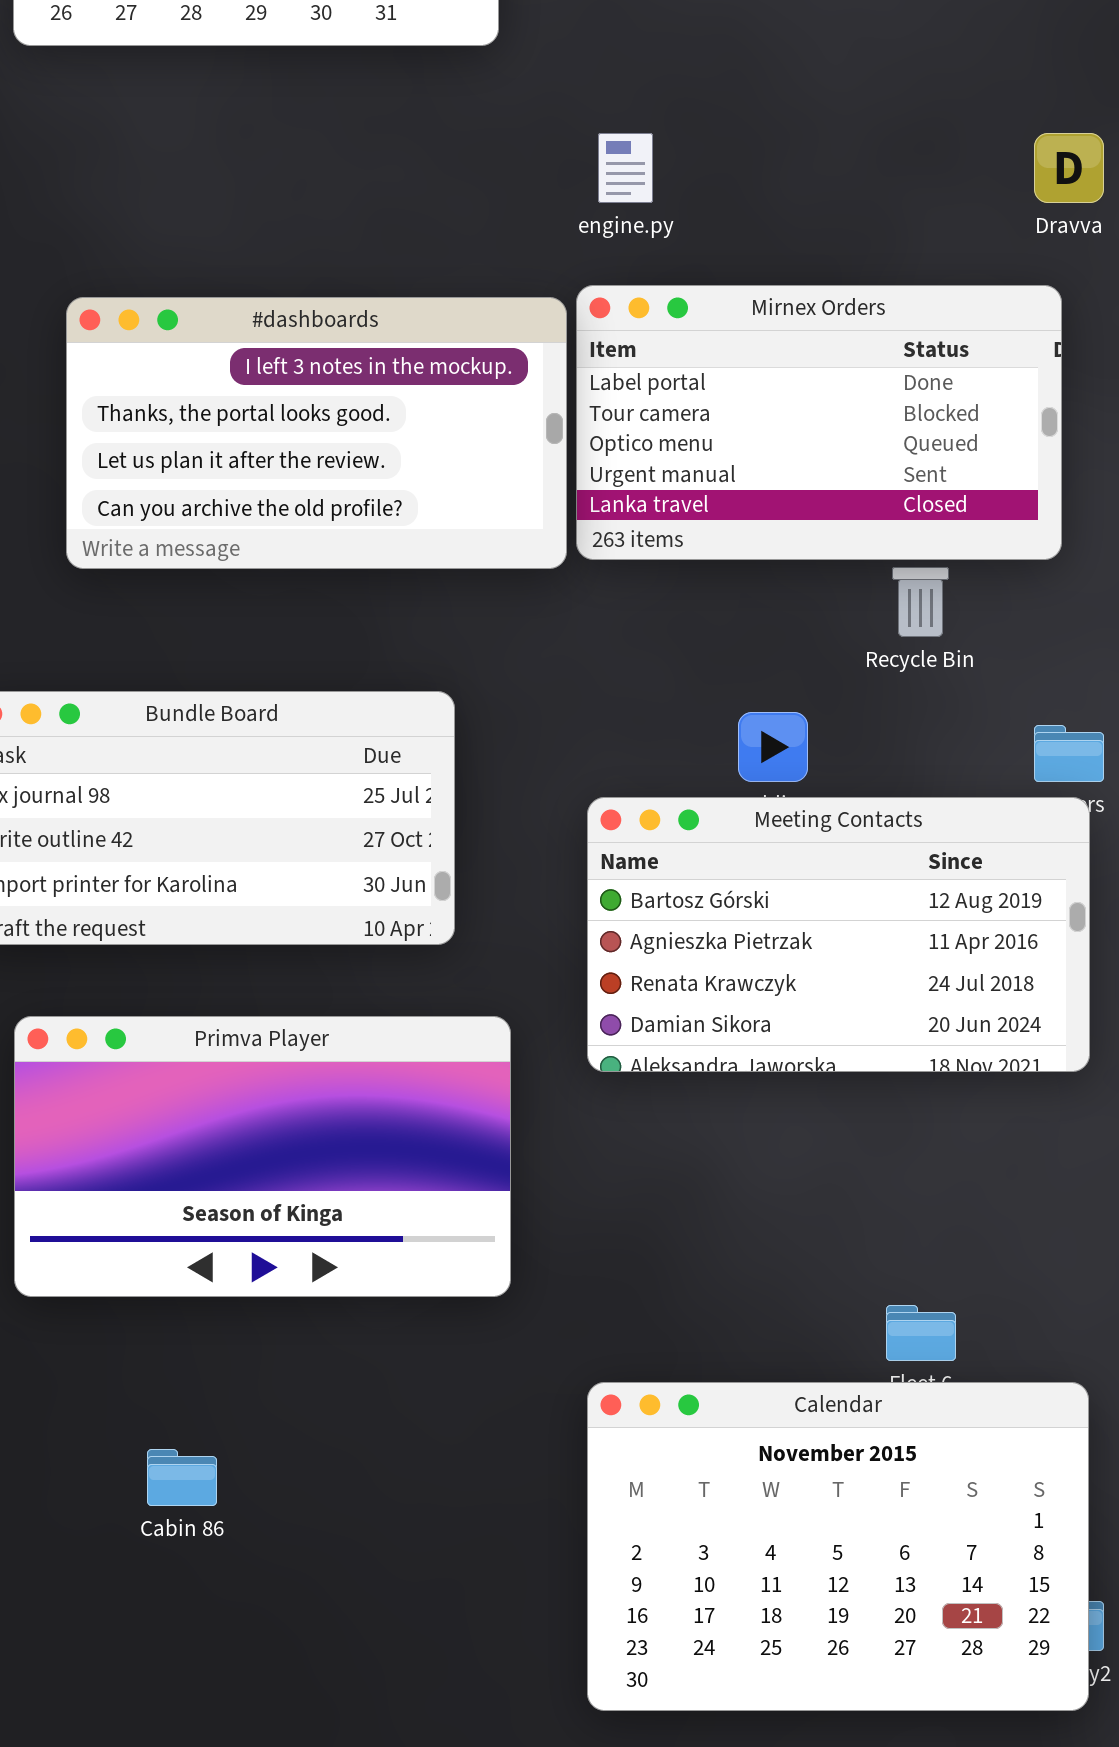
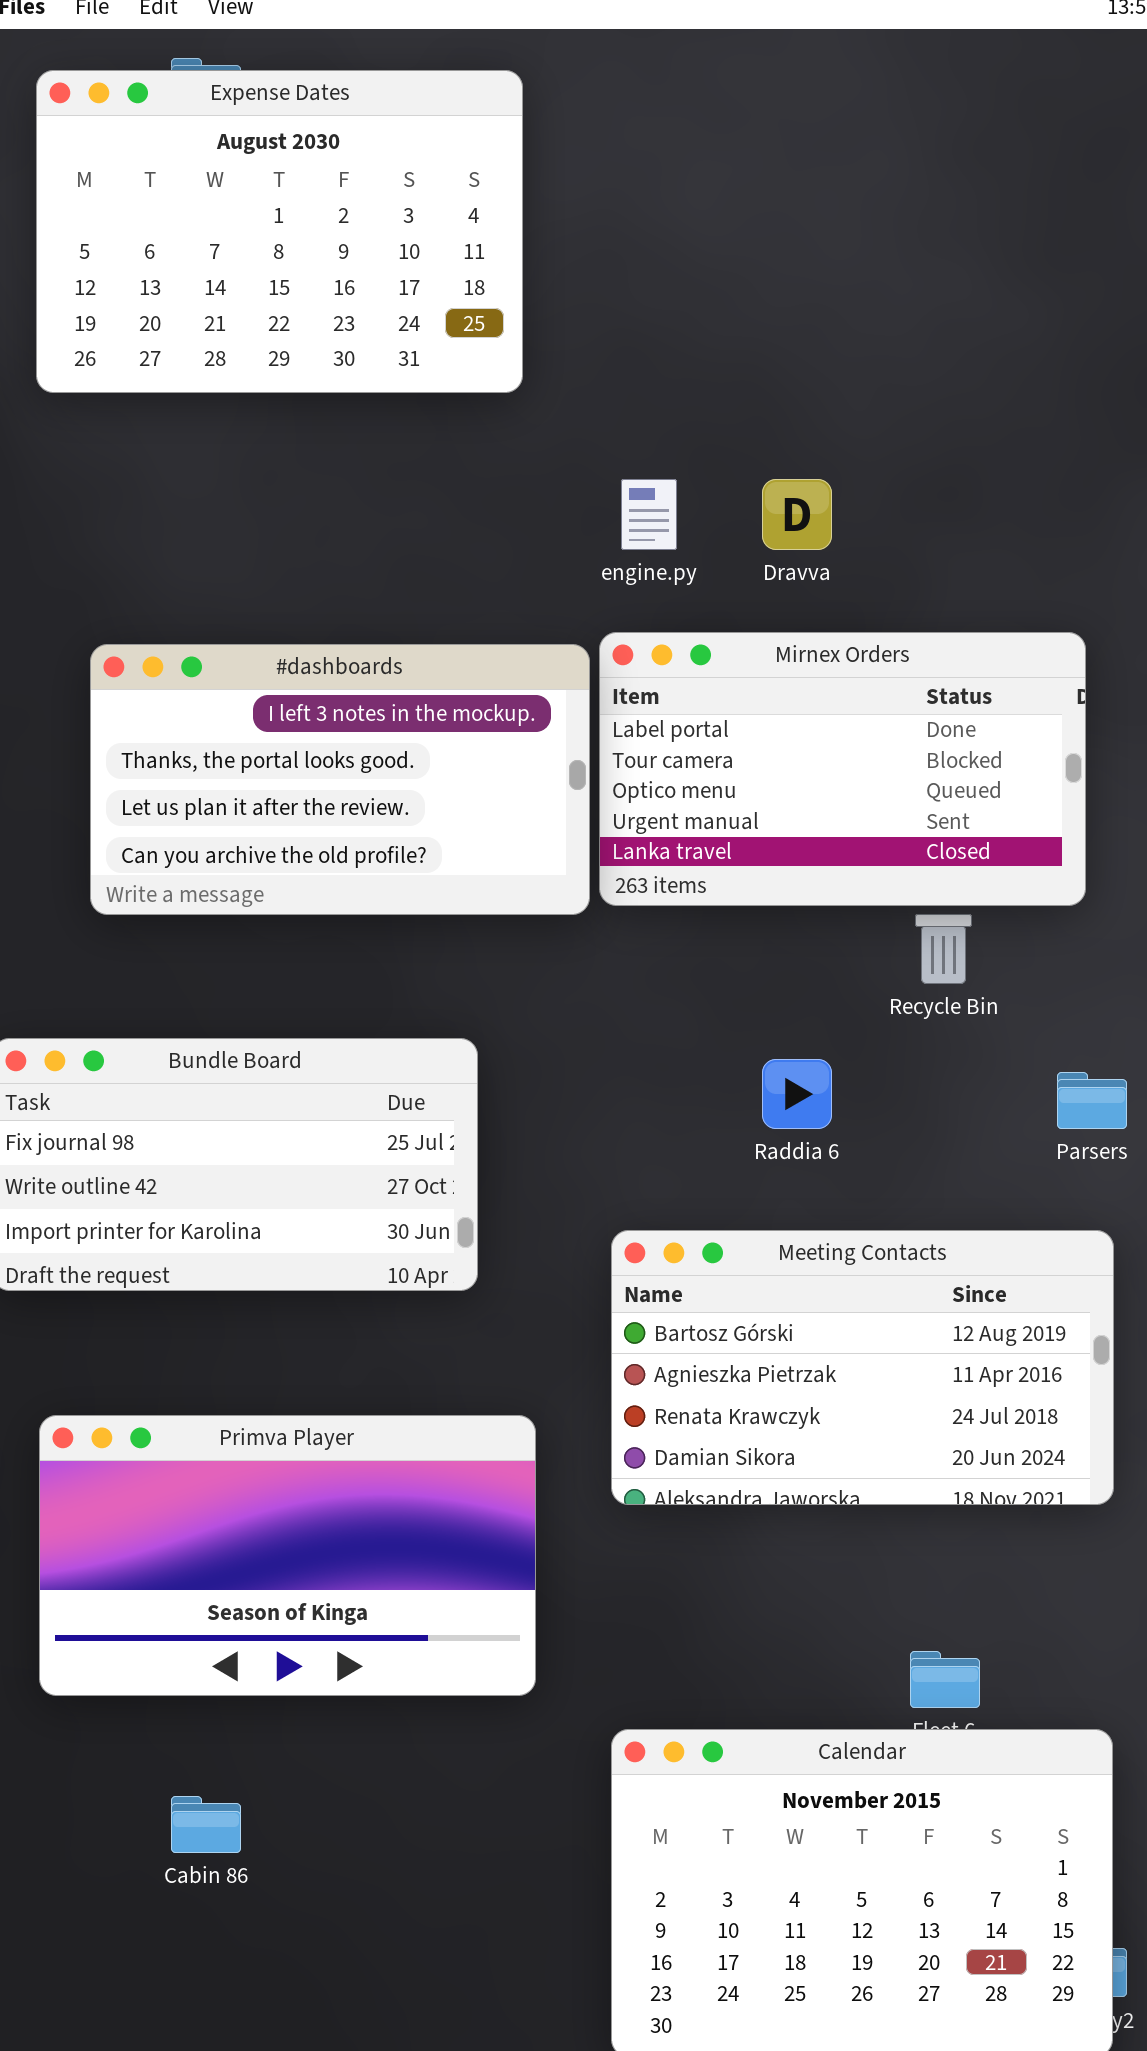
Dravva: [1034,133,1104,203] -> [762,479,832,550], moved
Meeting Contacts: [587,797,1090,1072] -> [611,1230,1114,1505], moved
Primva Player: [14,1016,511,1297] -> [39,1415,536,1696], moved

